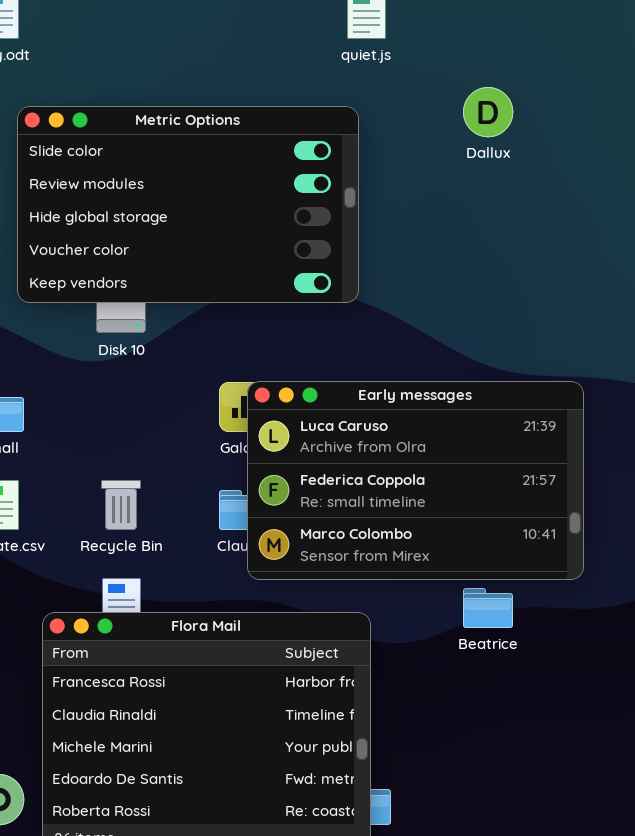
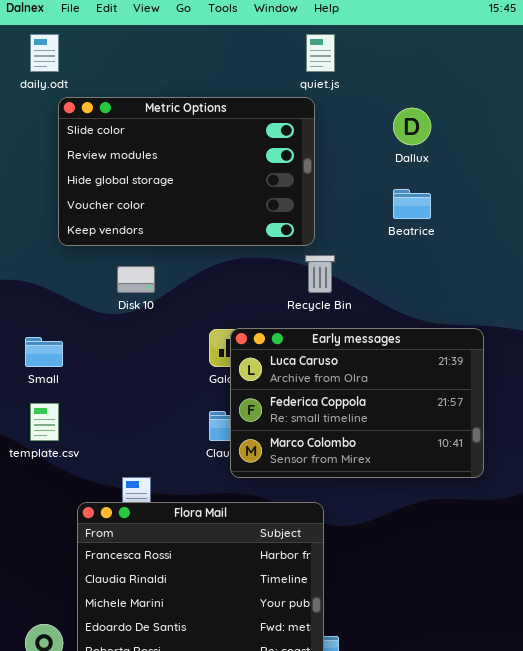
Metric Options: [17,106,359,303] -> [58,97,315,246], moved
Recycle Bin: [101,480,141,530] -> [305,255,335,293], moved
Beatrice: [463,588,513,628] -> [393,189,431,219], moved

